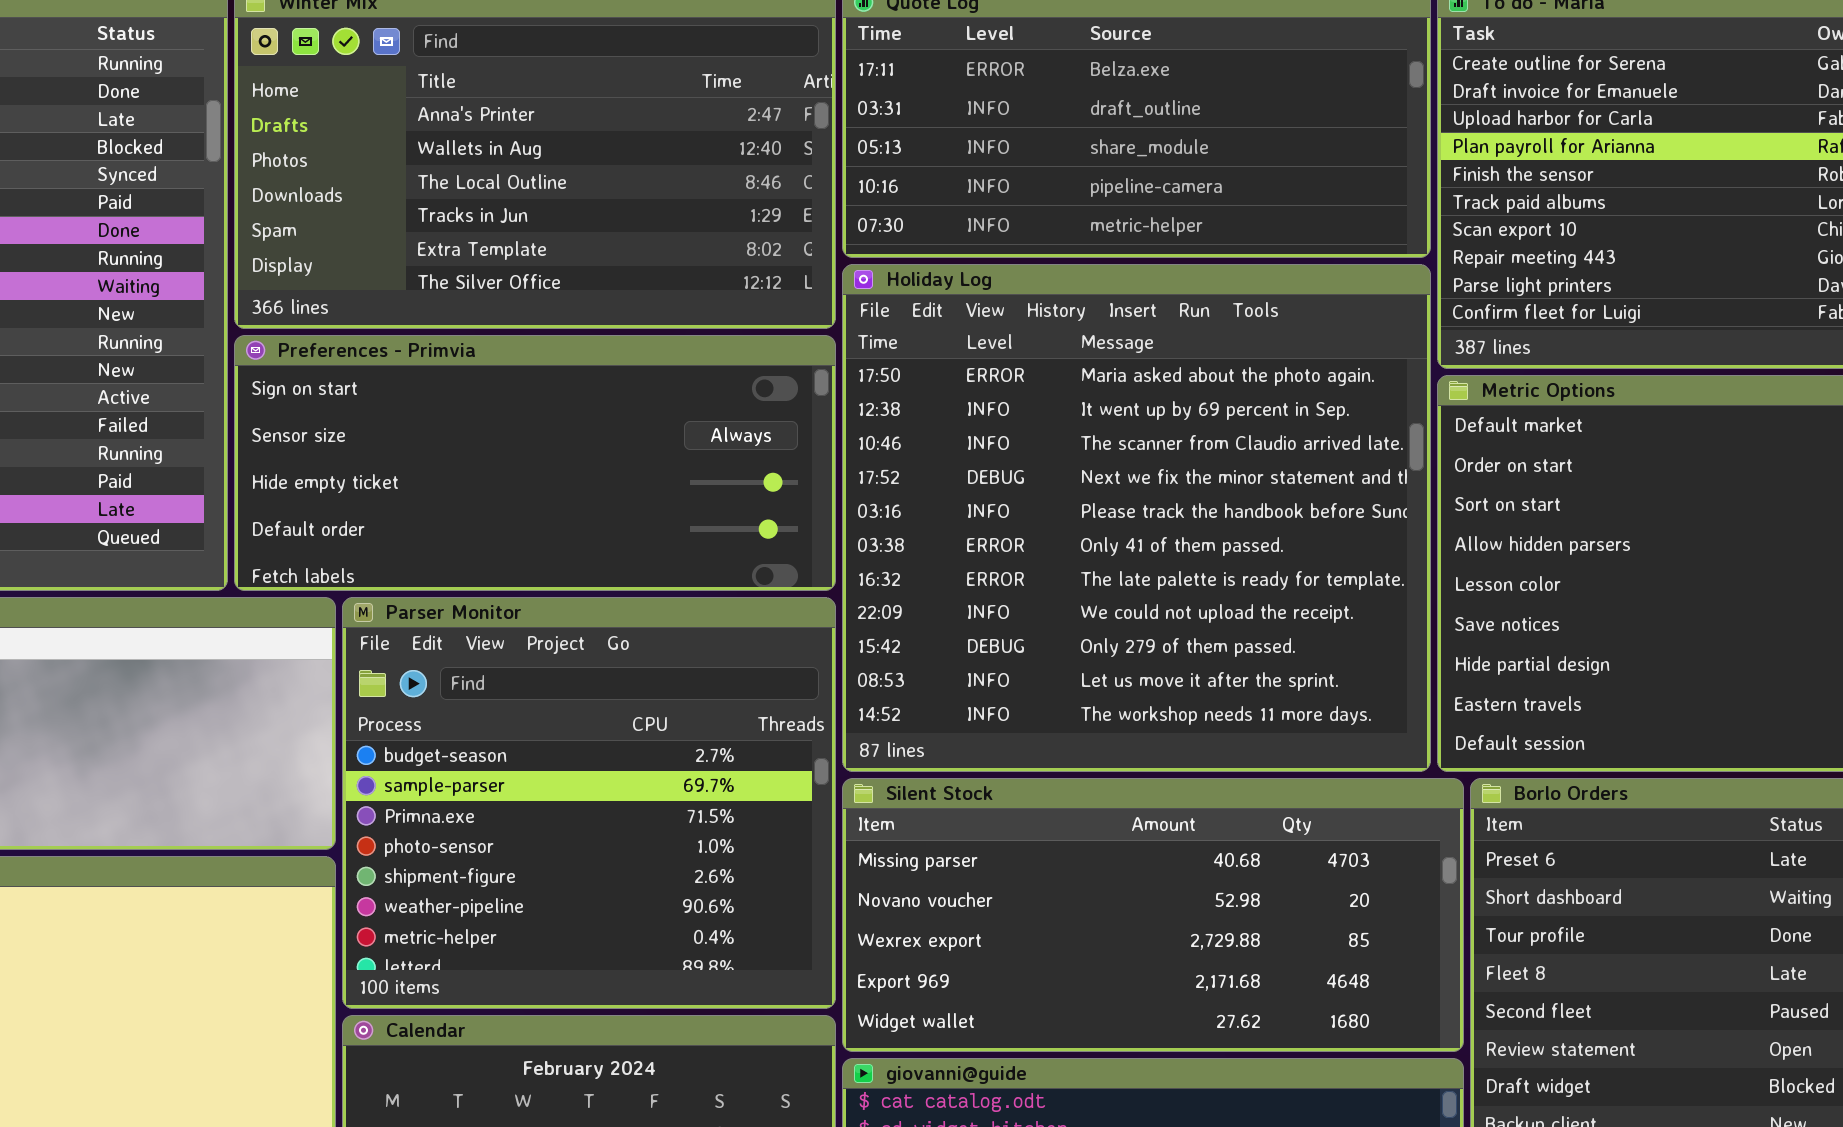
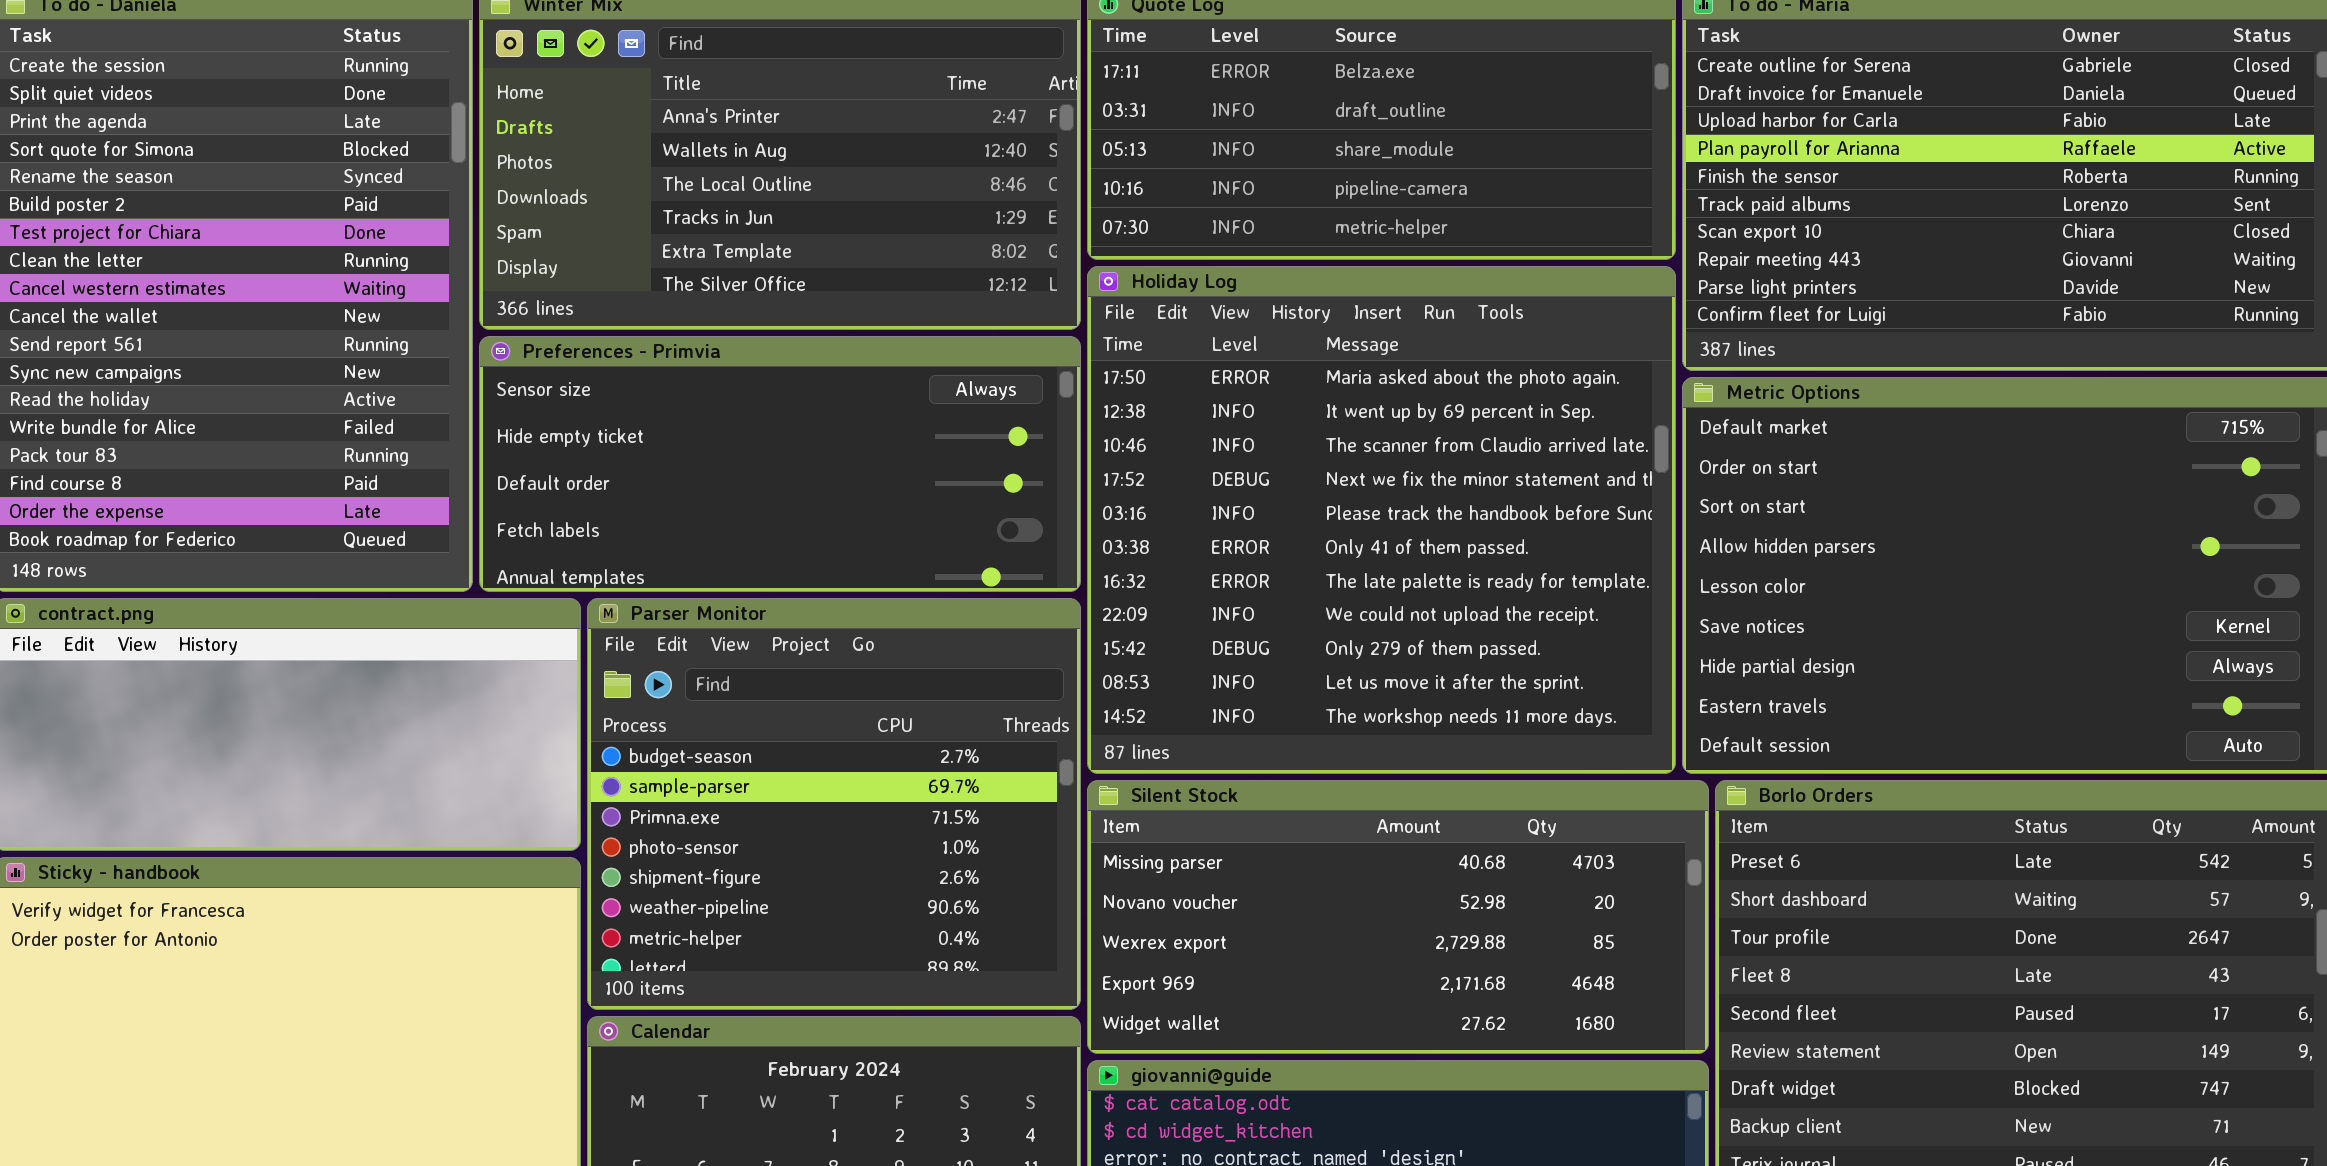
Preferences - Primvia: [234,335,836,591] -> [479,336,1081,592], scrolled down 1 row

